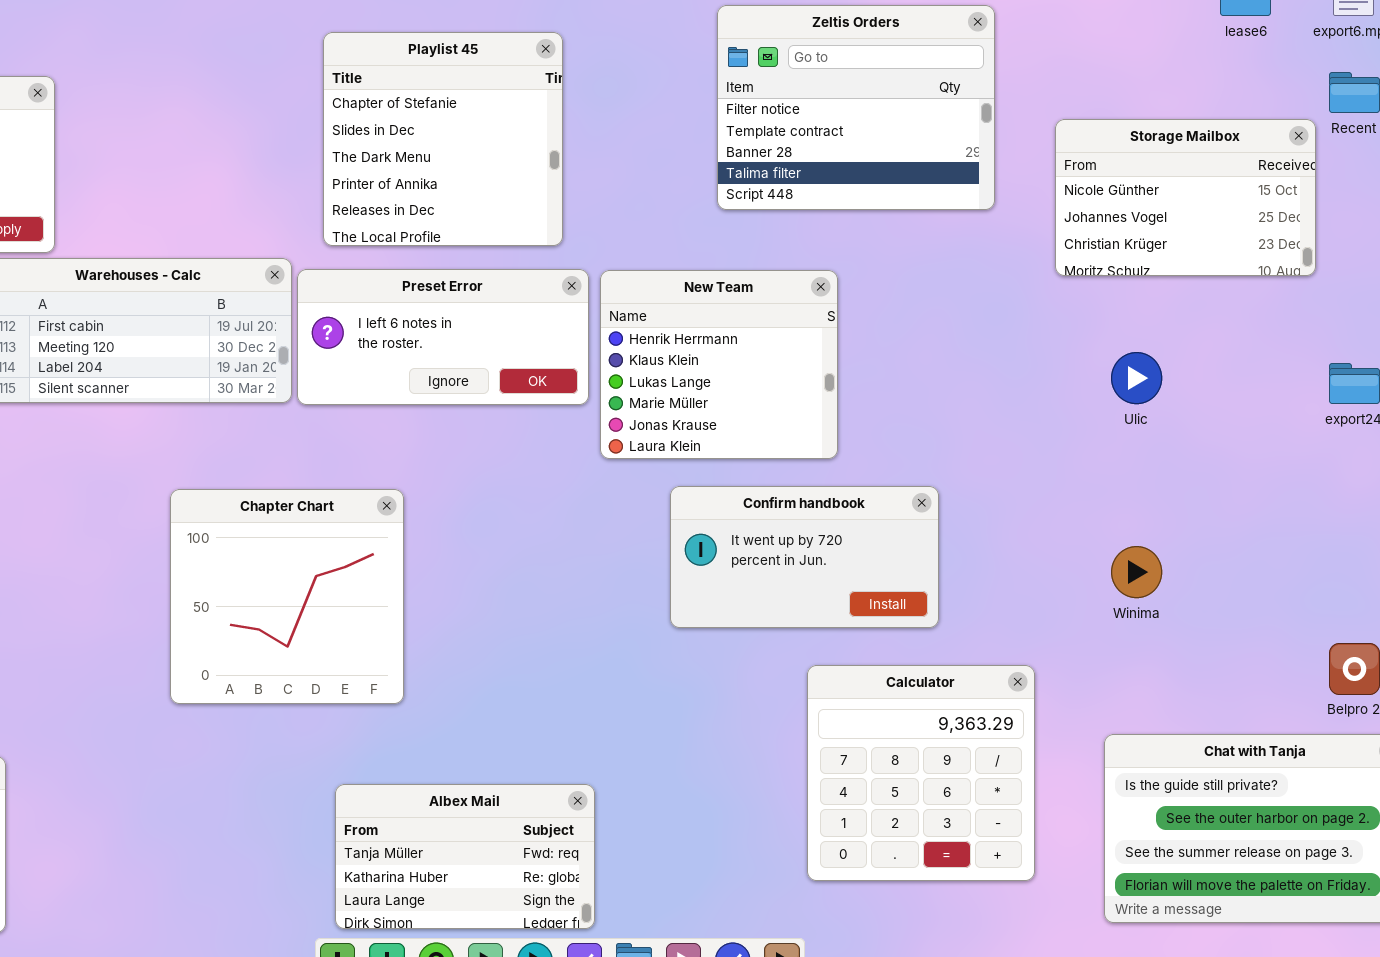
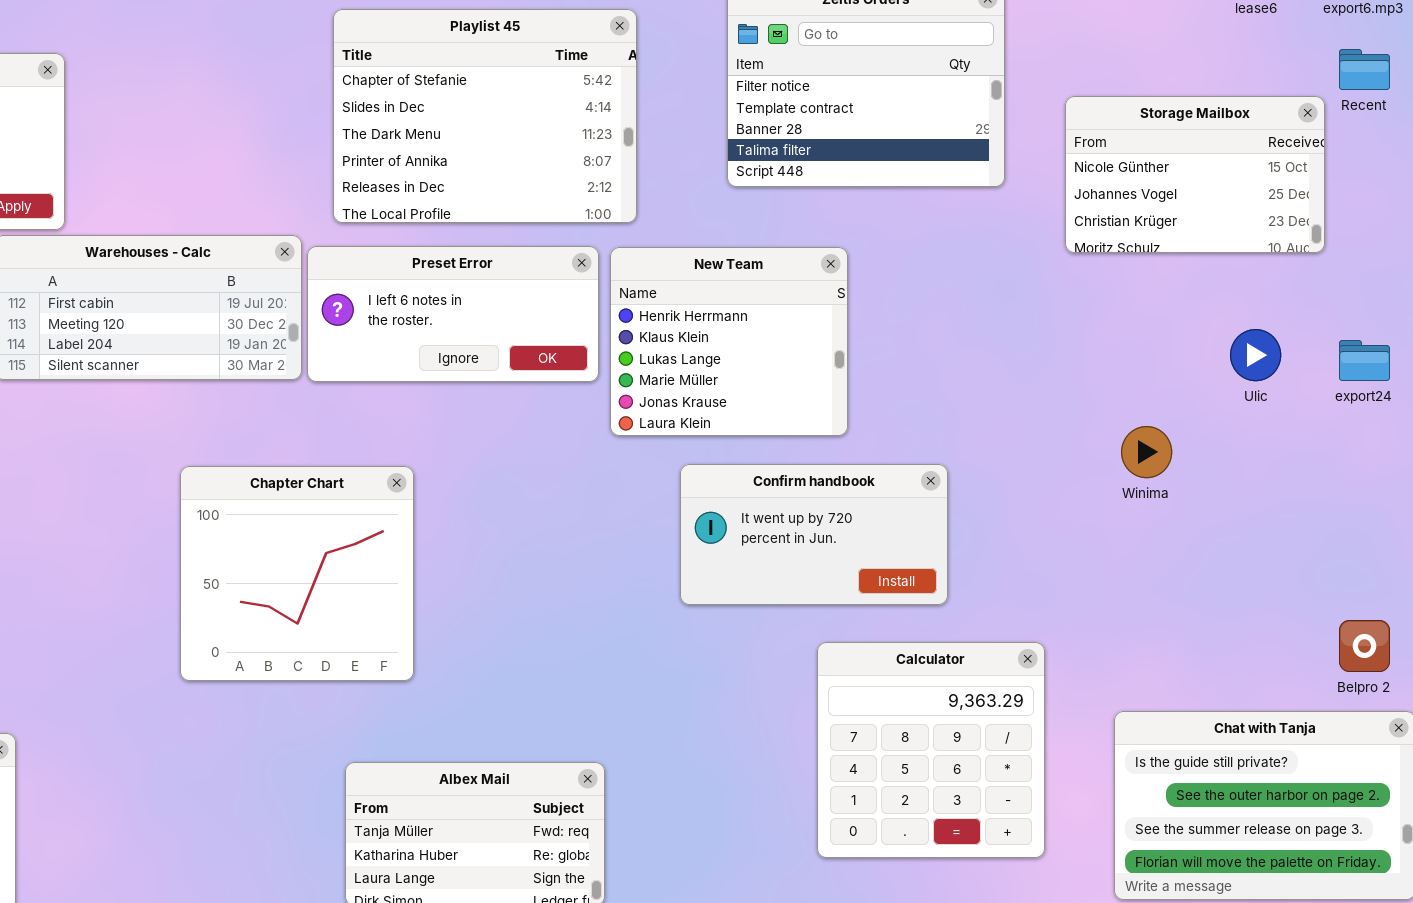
Playlist 45: [323,32,563,246] -> [333,9,637,223], resized
Ulic: [1111,352,1162,404] -> [1230,329,1281,381], moved
Winima: [1111,546,1162,598] -> [1121,426,1172,478], moved

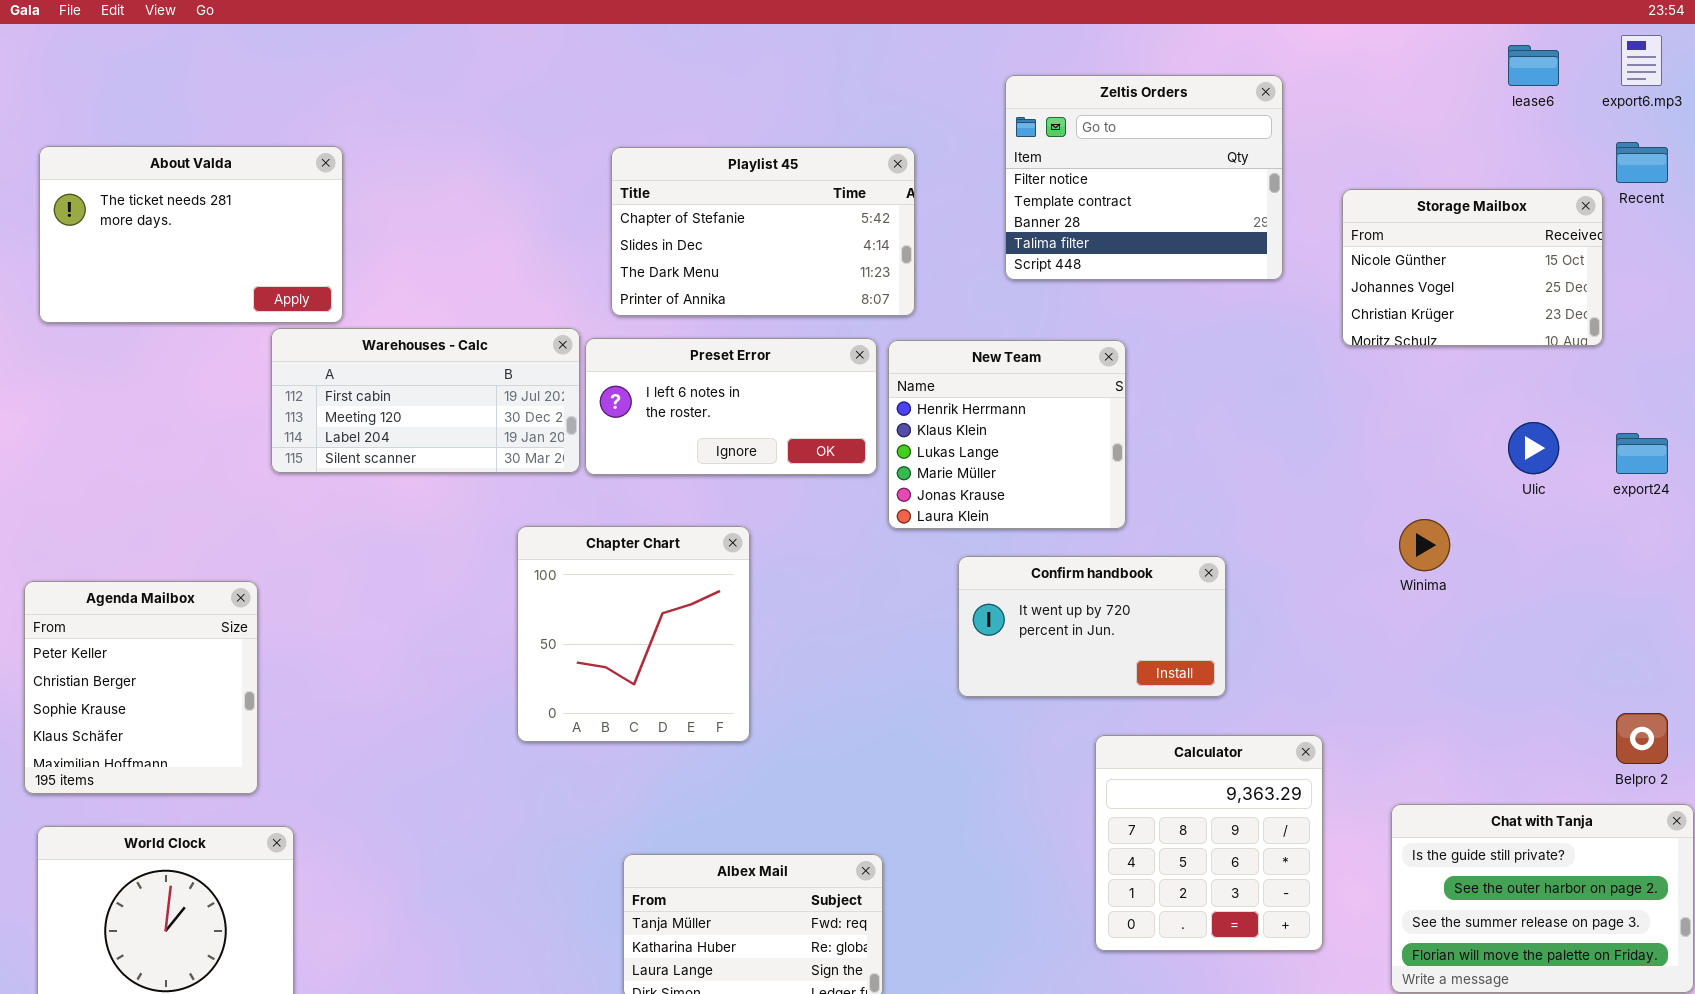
Playlist 45: [333,9,637,223] -> [611,147,915,316], resized
Chapter Chart: [180,466,414,681] -> [517,526,750,742], moved

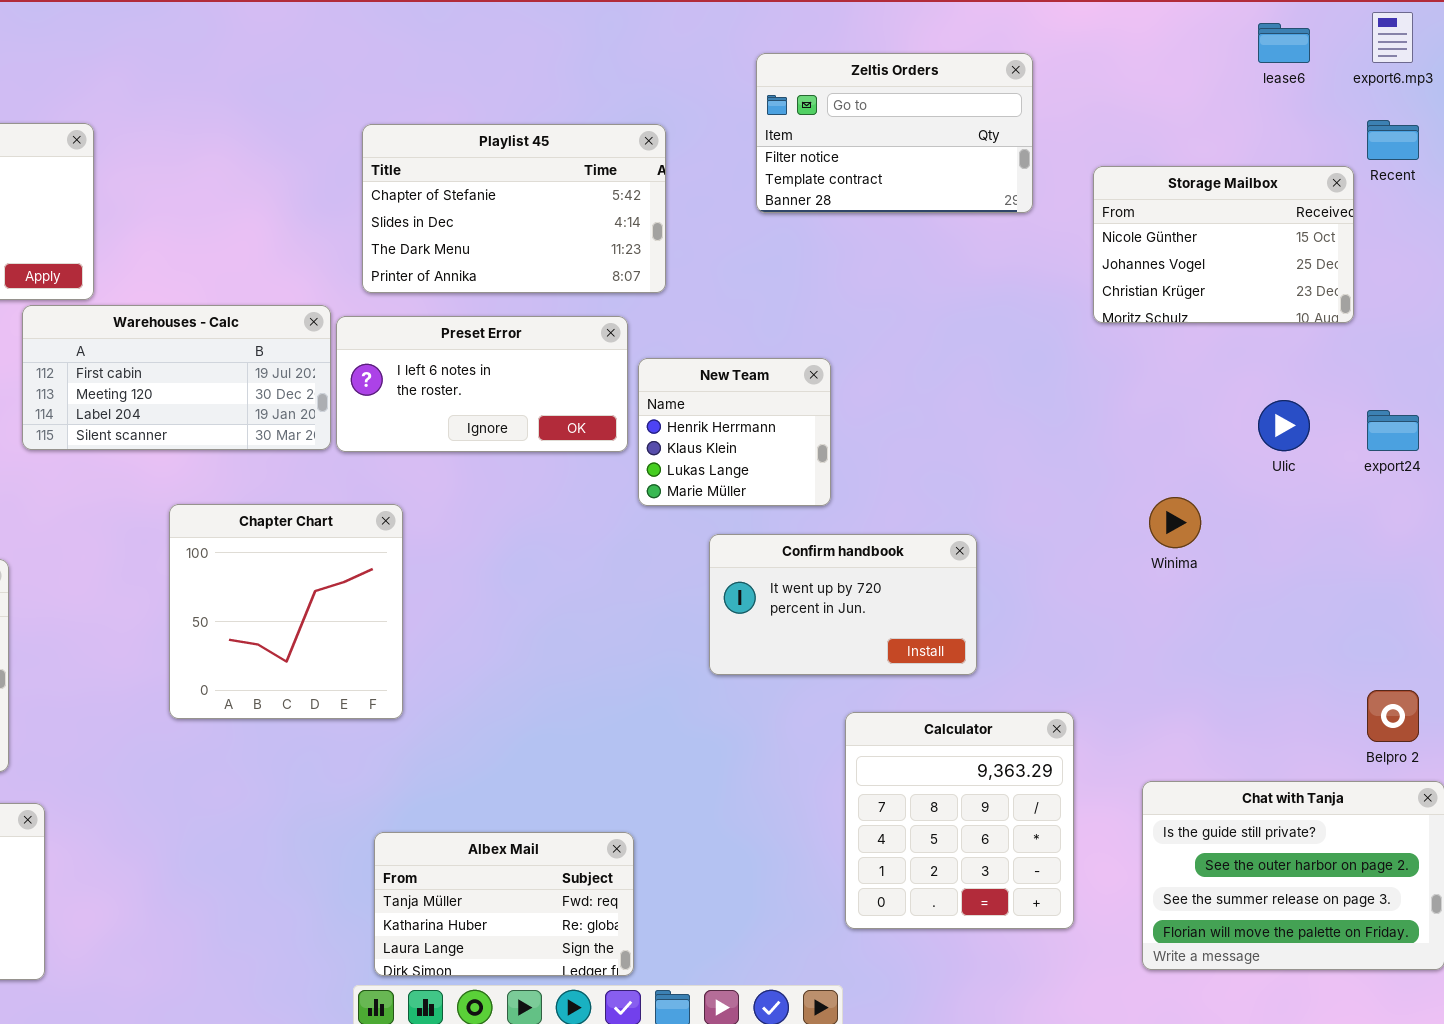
Zeltis Orders: [1005,75,1283,280] -> [756,53,1033,213], resized
New Team: [888,340,1126,529] -> [638,358,831,506], resized
Chapter Chart: [517,526,750,742] -> [169,504,403,719], moved

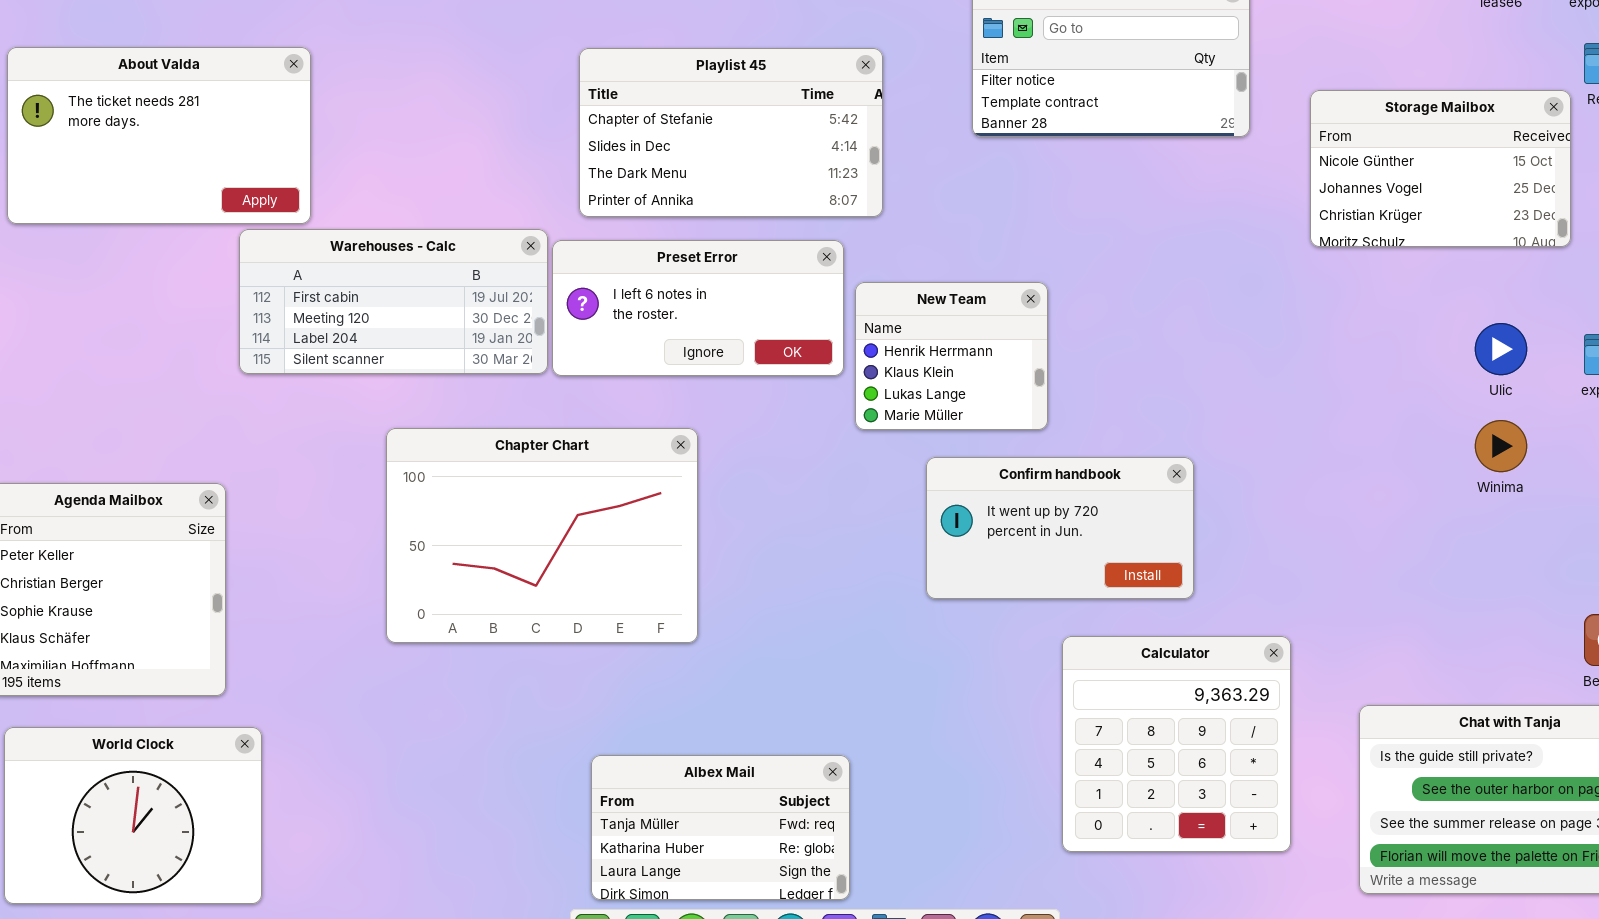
Winima: [1149,497,1201,548] -> [1475,420,1527,472], moved
Chapter Chart: [169,504,403,719] -> [386,428,698,643], resized

